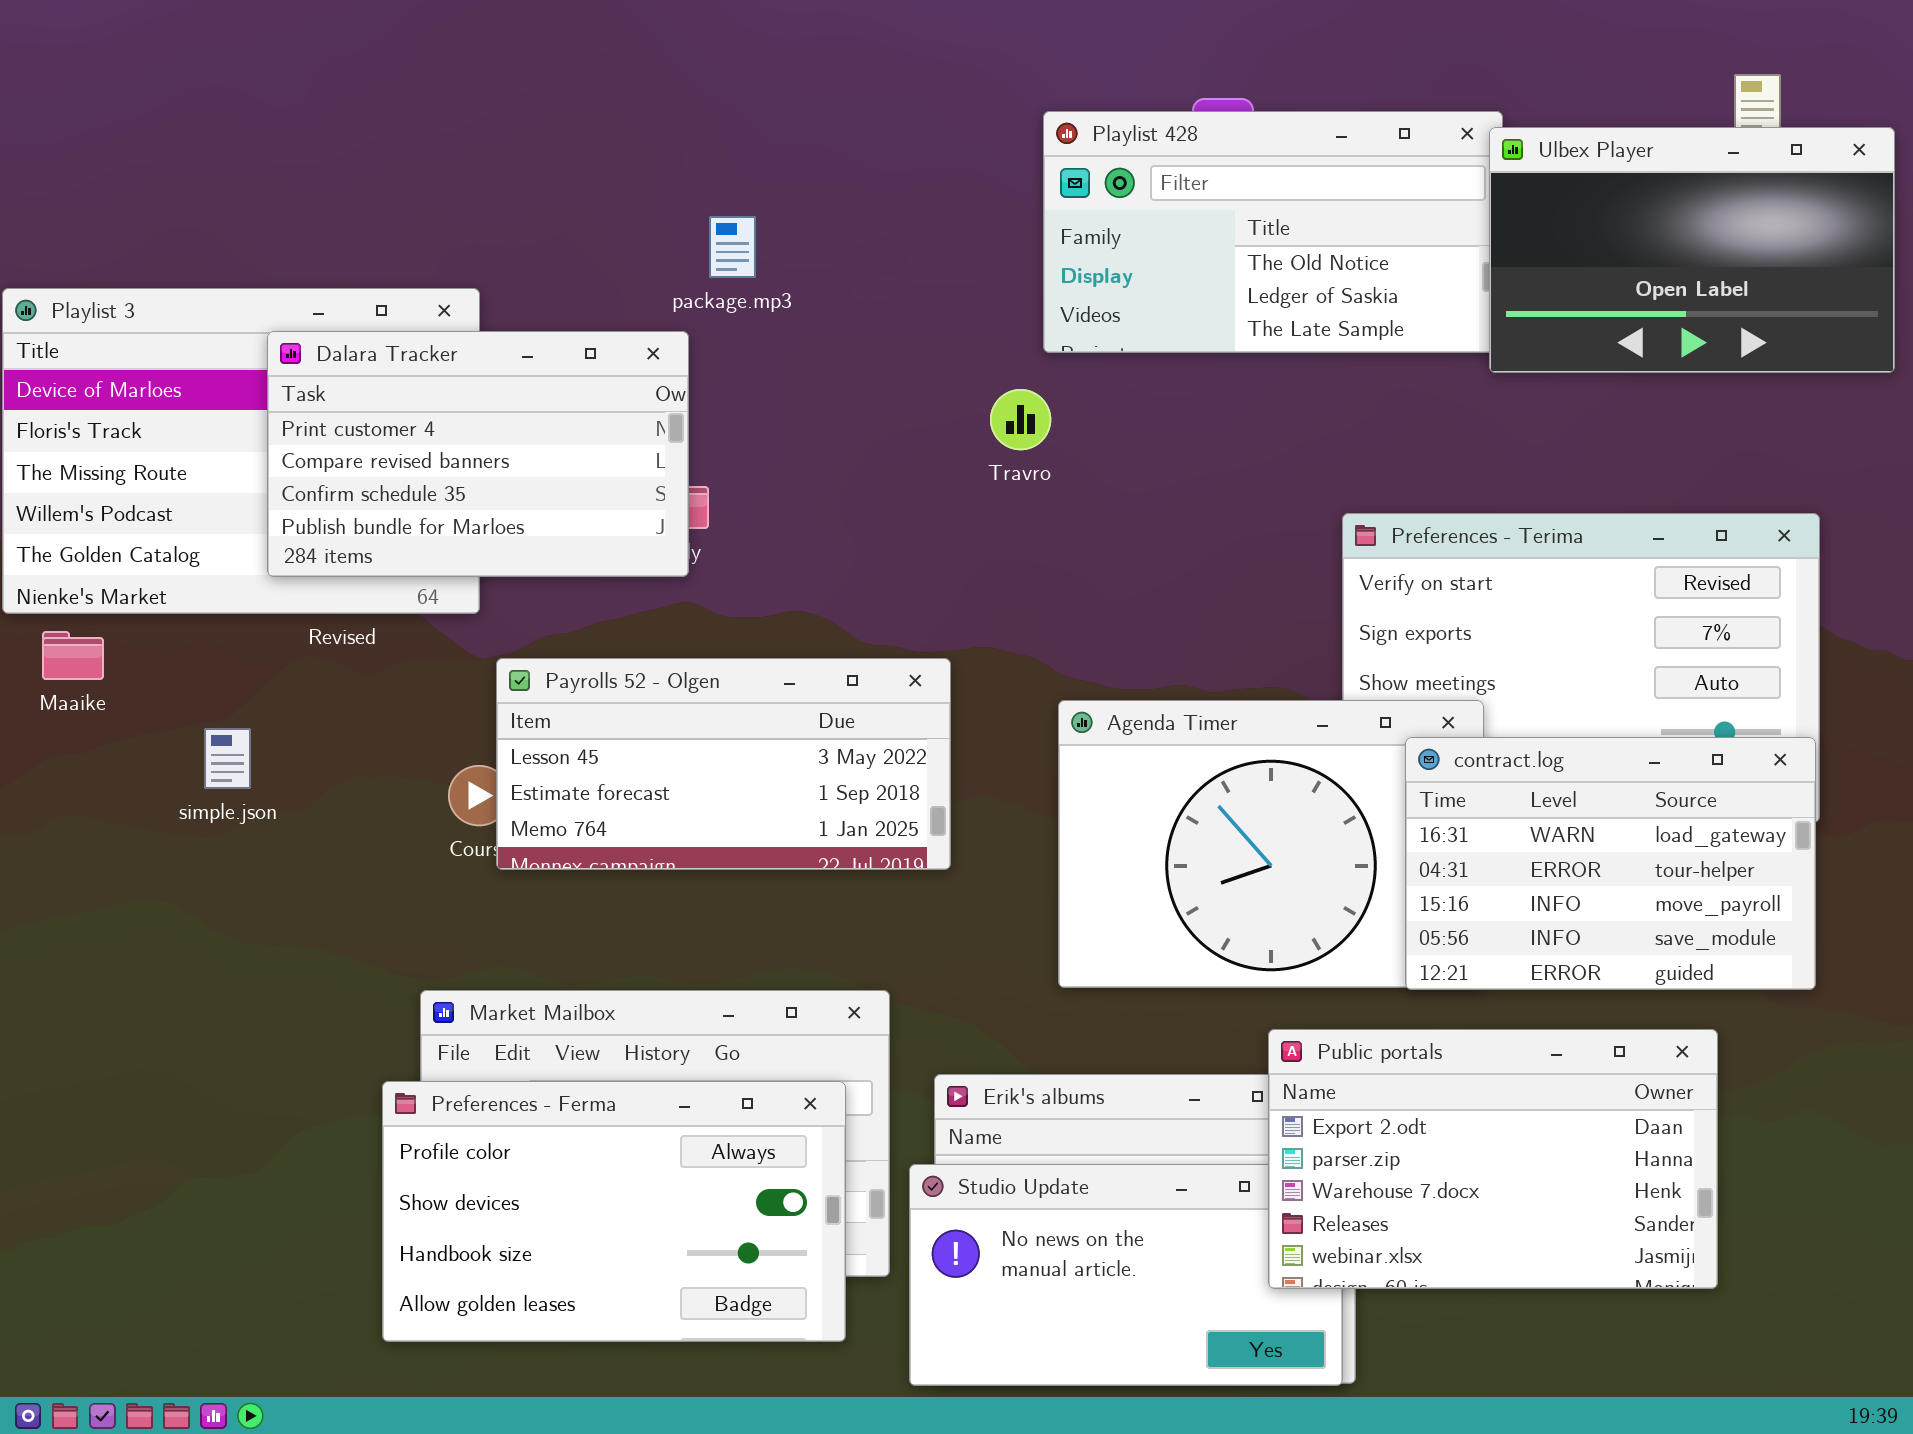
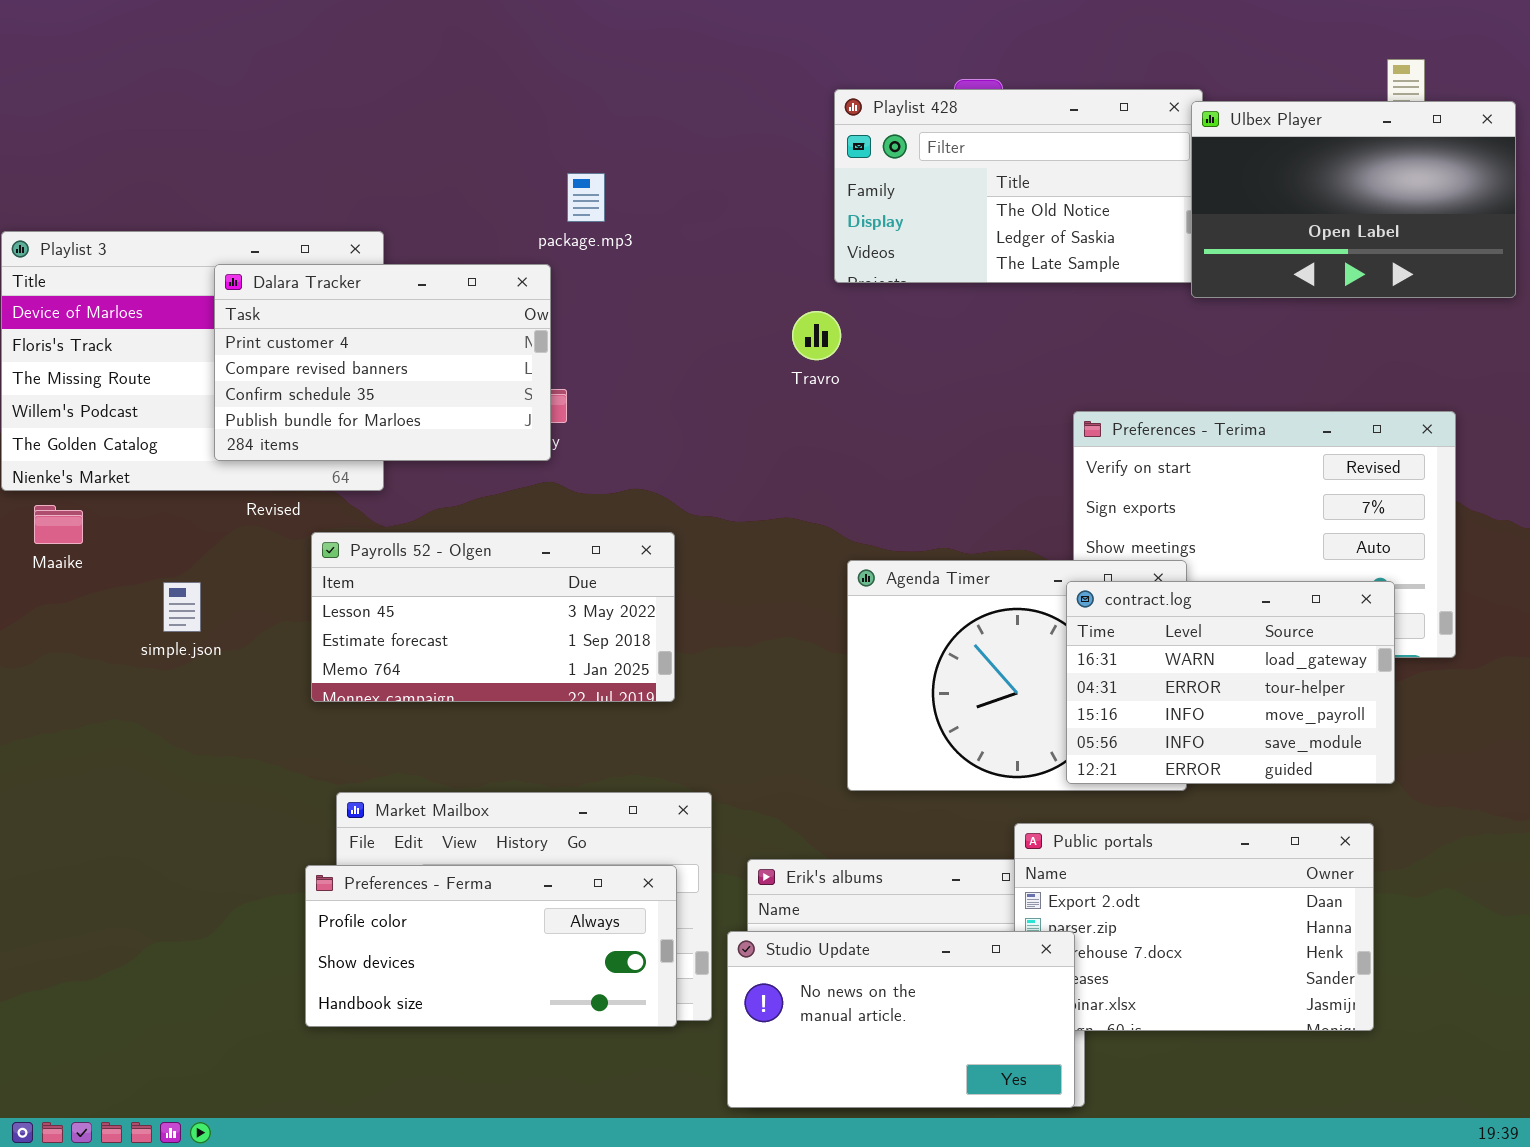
Payrolls 52 - Olgen: [496,658,951,870] -> [311,532,675,702], moved
contract.log: [1405,737,1816,990] -> [1066,581,1395,784], moved
Preferences - Ferma: [382,1081,846,1342] -> [305,865,677,1027], resized
Studio Update: [909,1164,1343,1386] -> [727,931,1075,1108], raised

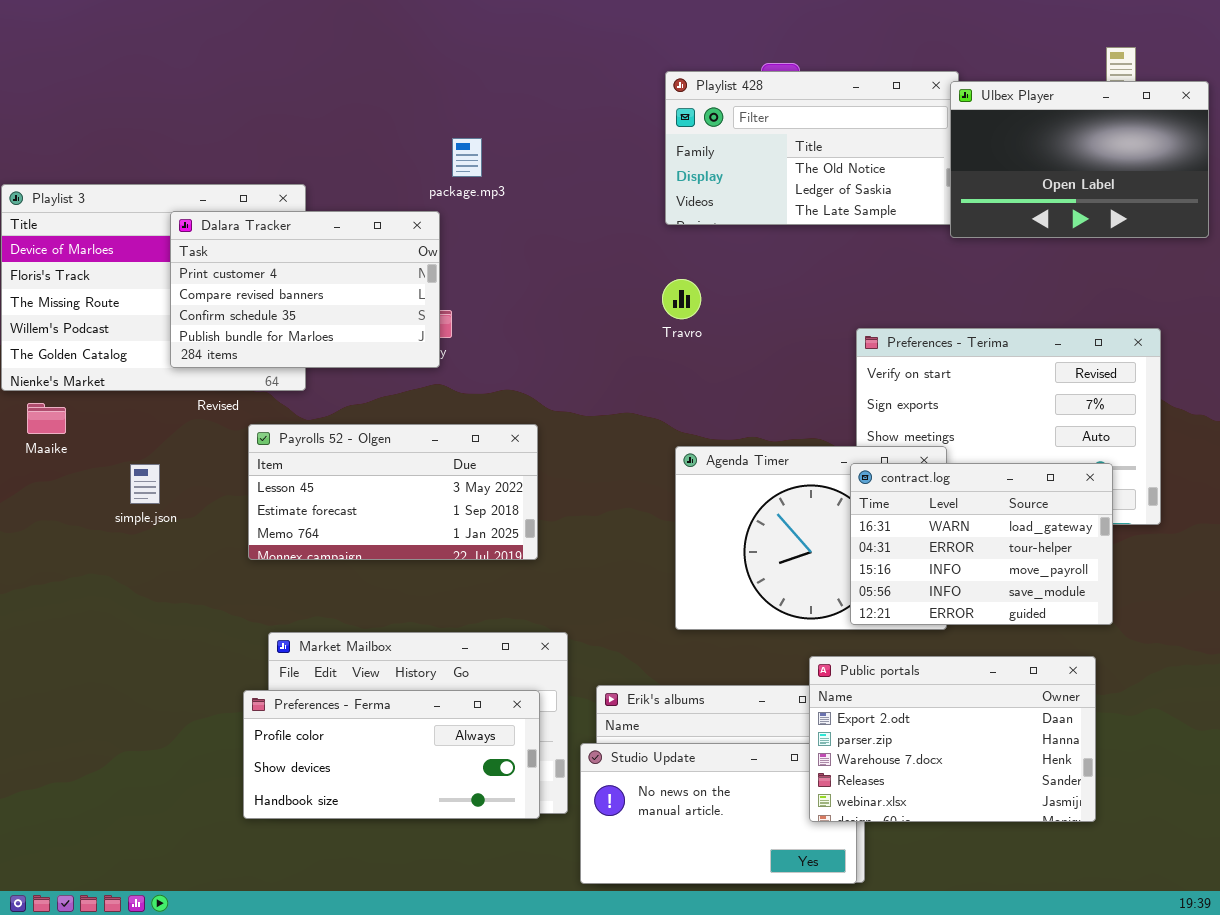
Travro: [792,311,841,360] -> [662,279,701,319], moved
Public portals: [1014,823,1374,1031] -> [809,656,1096,822], raised

